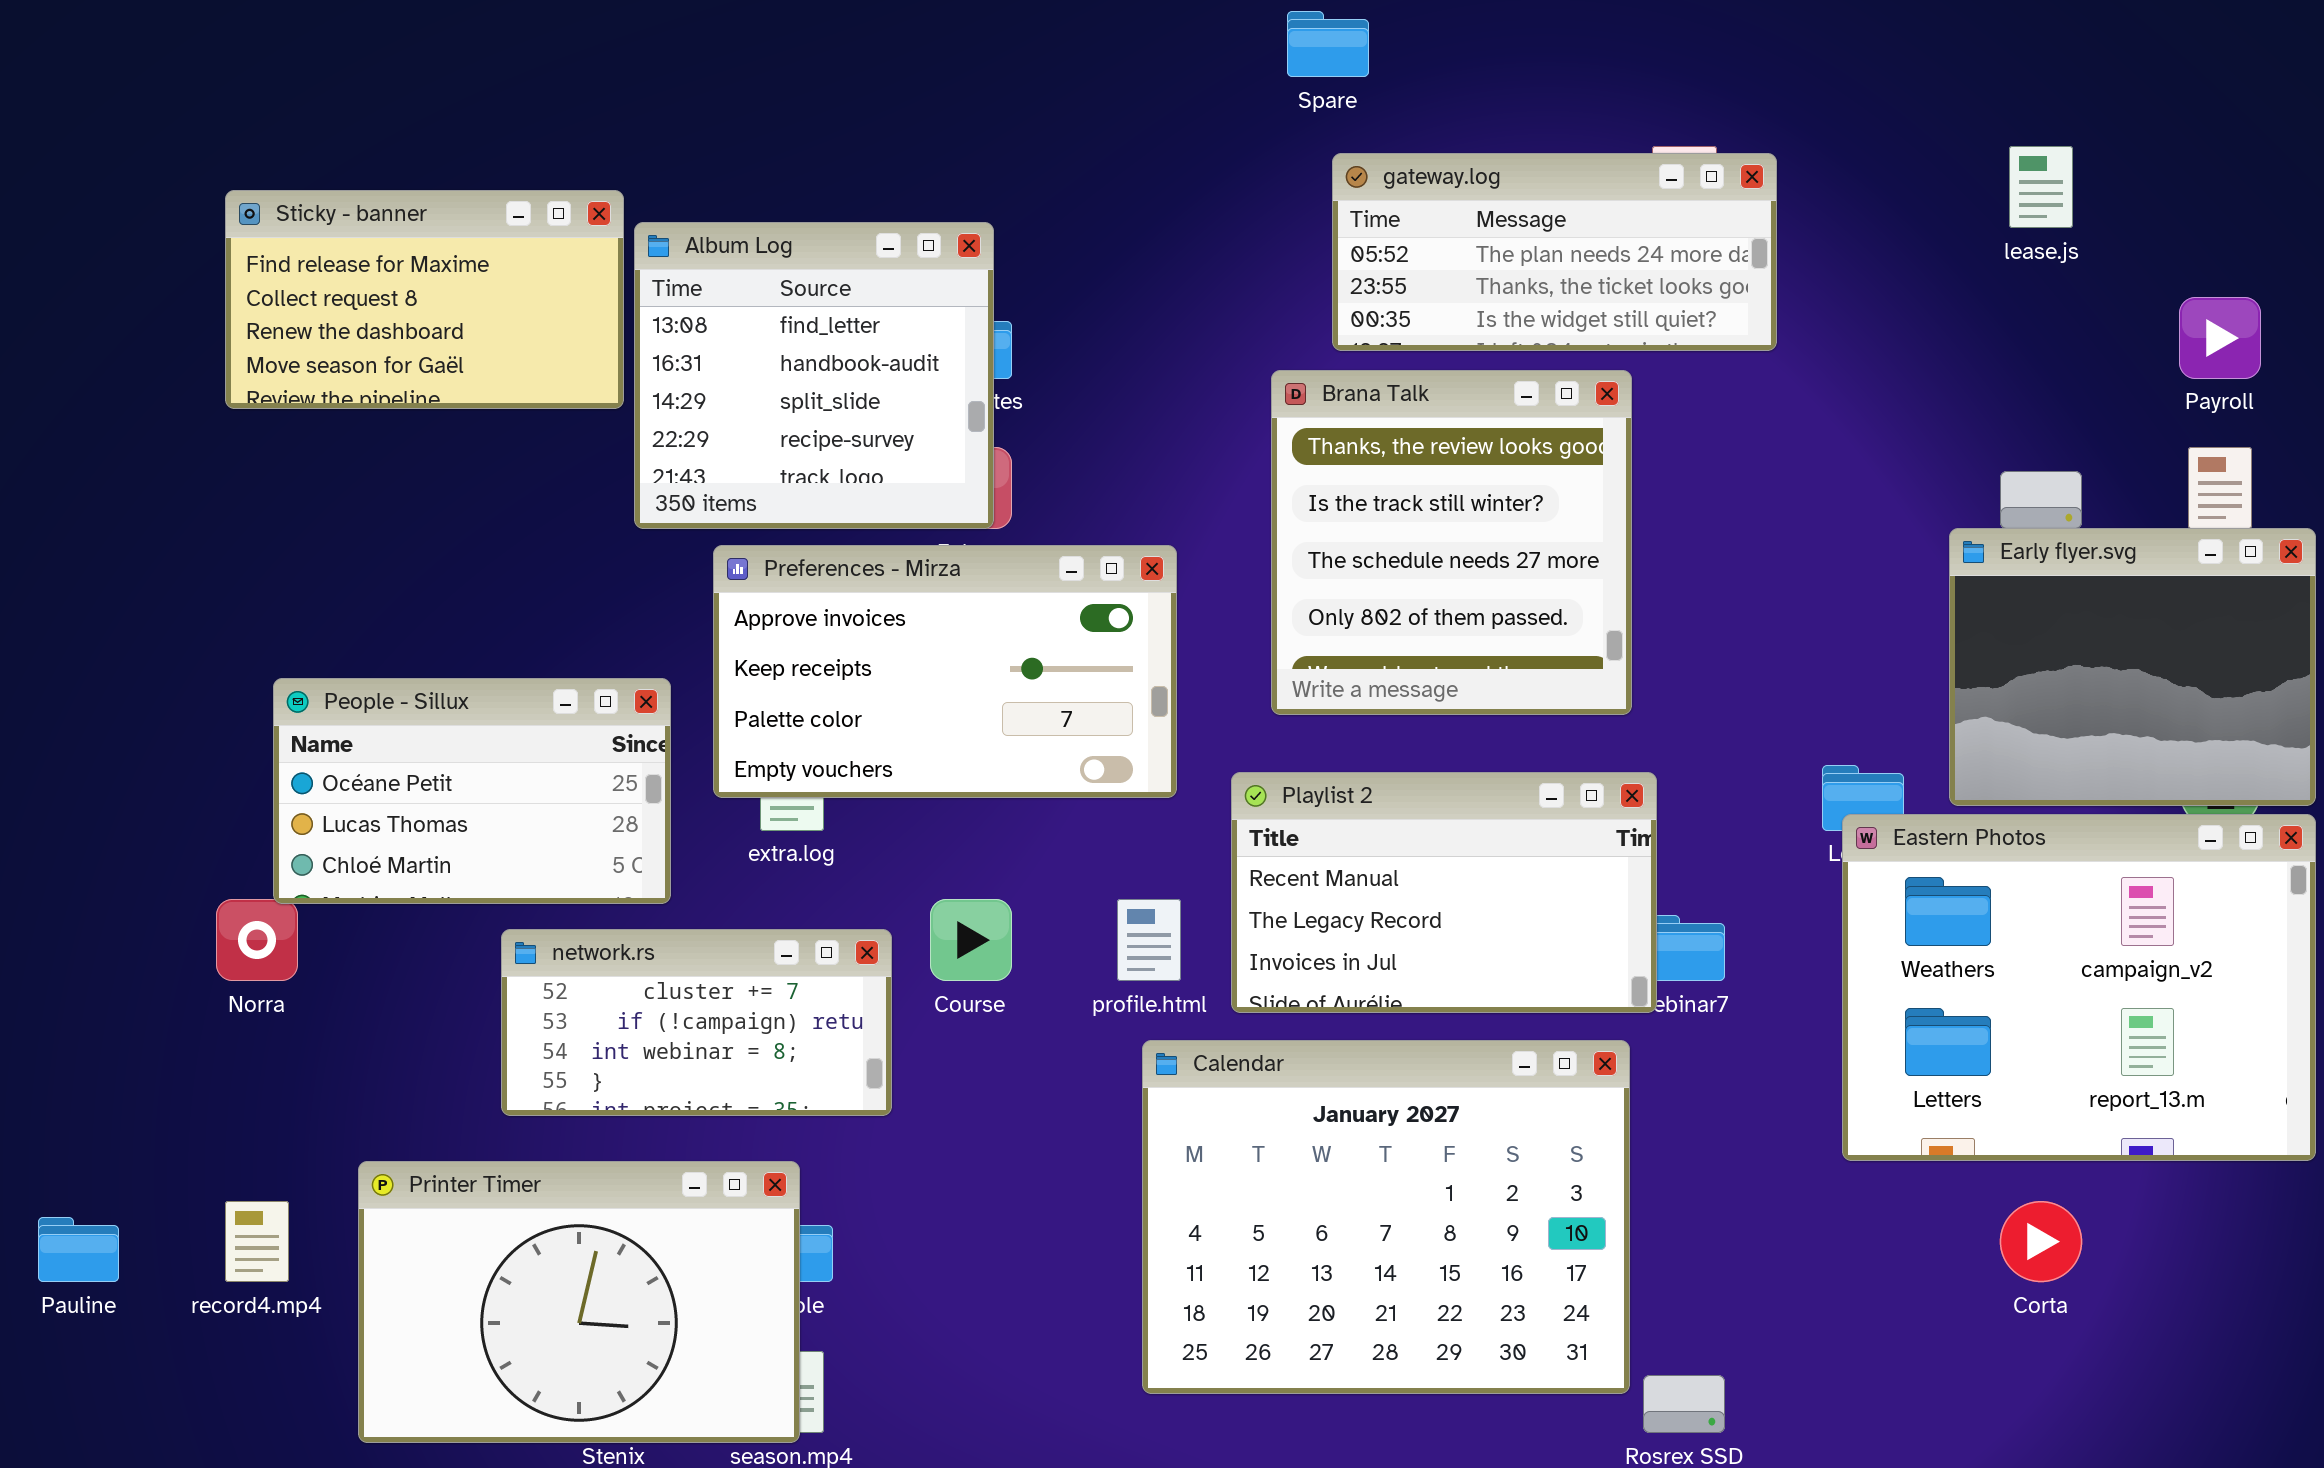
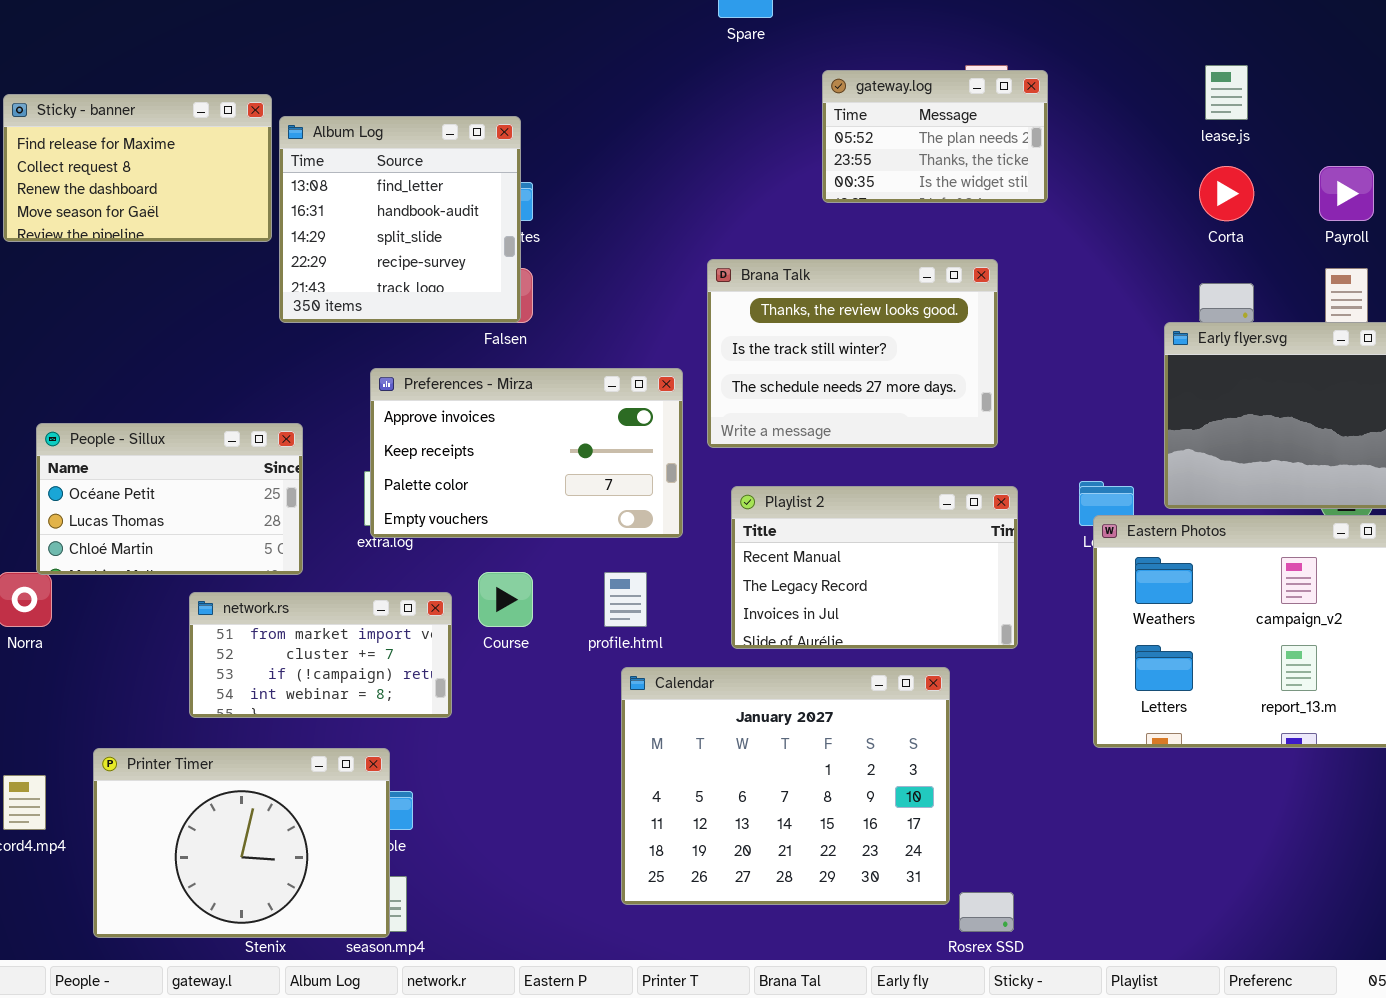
gateway.log: [1332,153,1777,351] -> [822,70,1048,203], resized
Brana Talk: [1271,370,1632,715] -> [707,259,998,448], resized
Preferences - Mirza: [713,545,1177,798] -> [370,368,683,538], moved
Playlist 2: [1231,772,1657,1013] -> [731,486,1018,649], moved
network.rs: [501,929,892,1116] -> [189,592,452,718], scrolled up 1 row
Corta: [2000,1201,2082,1282] -> [1199,166,1254,221], moved

